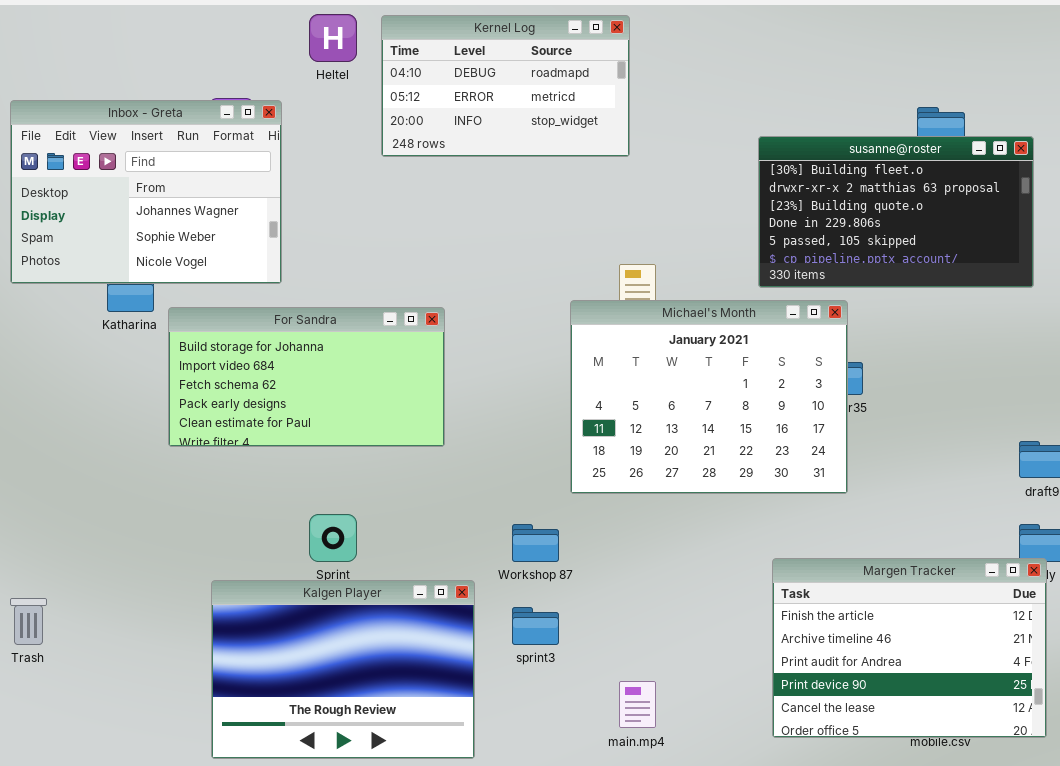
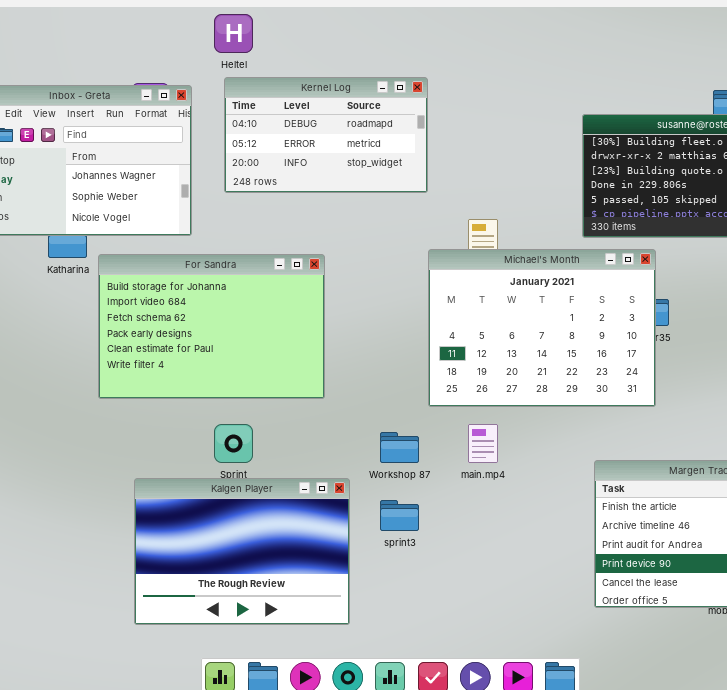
Kernel Log: [381,15,630,157] -> [224,77,428,193], moved
For Sandra: [168,307,445,447] -> [98,254,325,399], resized
main.mp4: [619,681,656,728] -> [468,424,498,463], moved

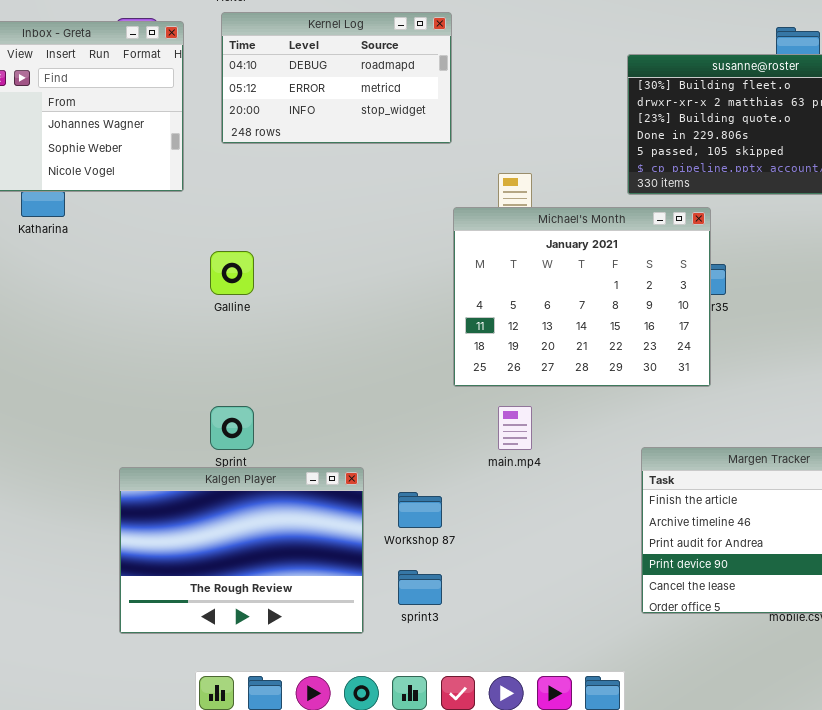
For Sandra: [98,254,325,399] -> none, closed
Workshop 87: [380,432,419,463] -> [398,492,442,528], moved
sprint3: [380,500,419,531] -> [398,570,442,605], moved

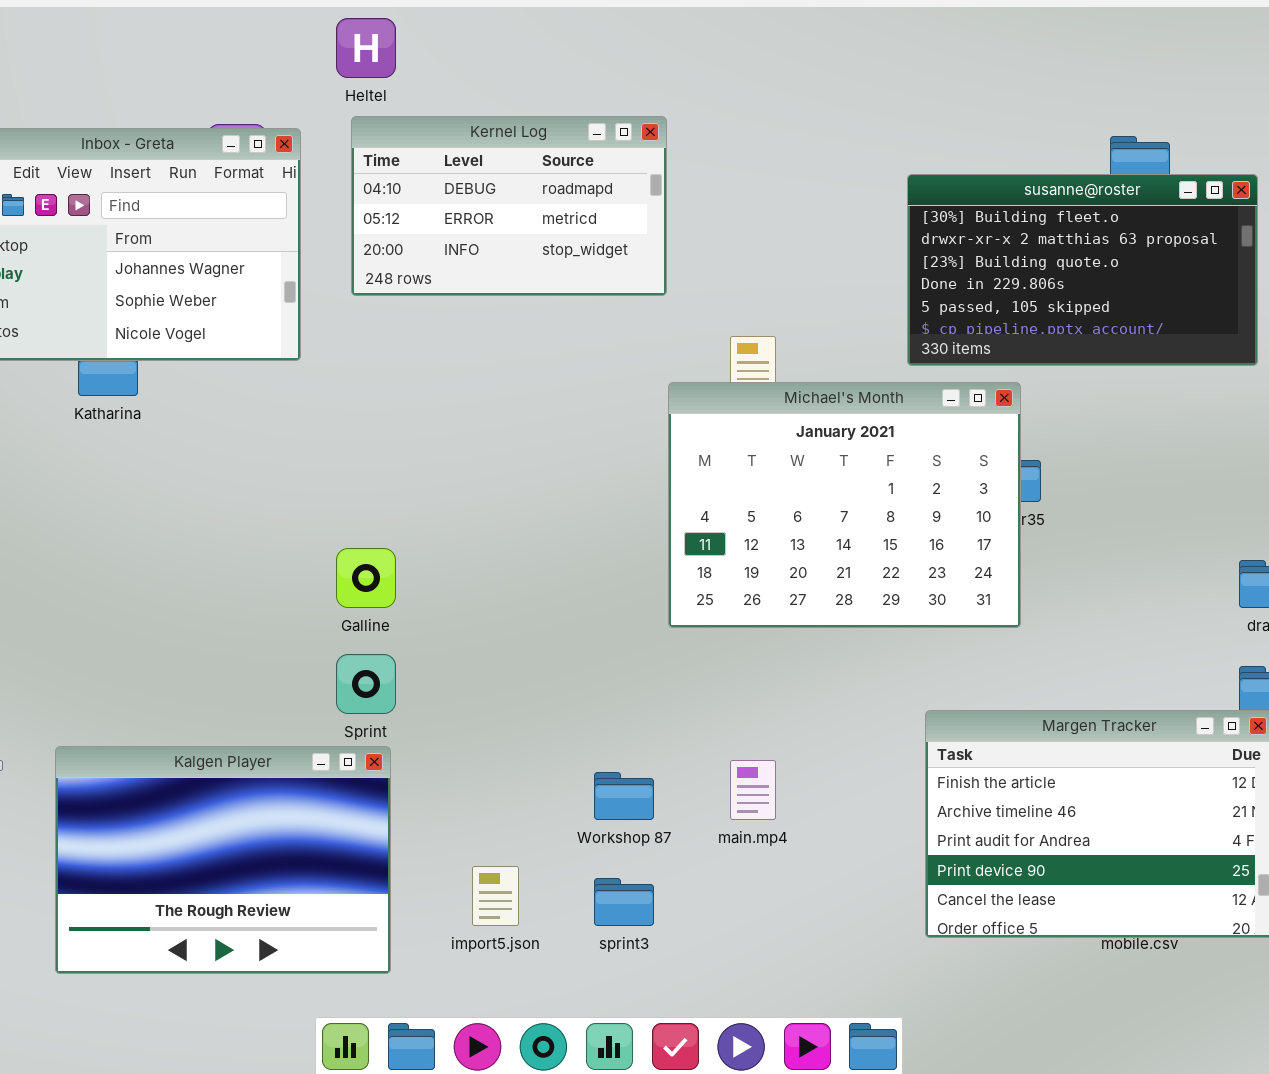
Galline: [210,251,254,295] -> [336,548,396,608], moved
main.mp4: [498,406,532,450] -> [730,760,776,820], moved
Kalgen Player: [119,467,364,634] -> [55,746,391,974], moved

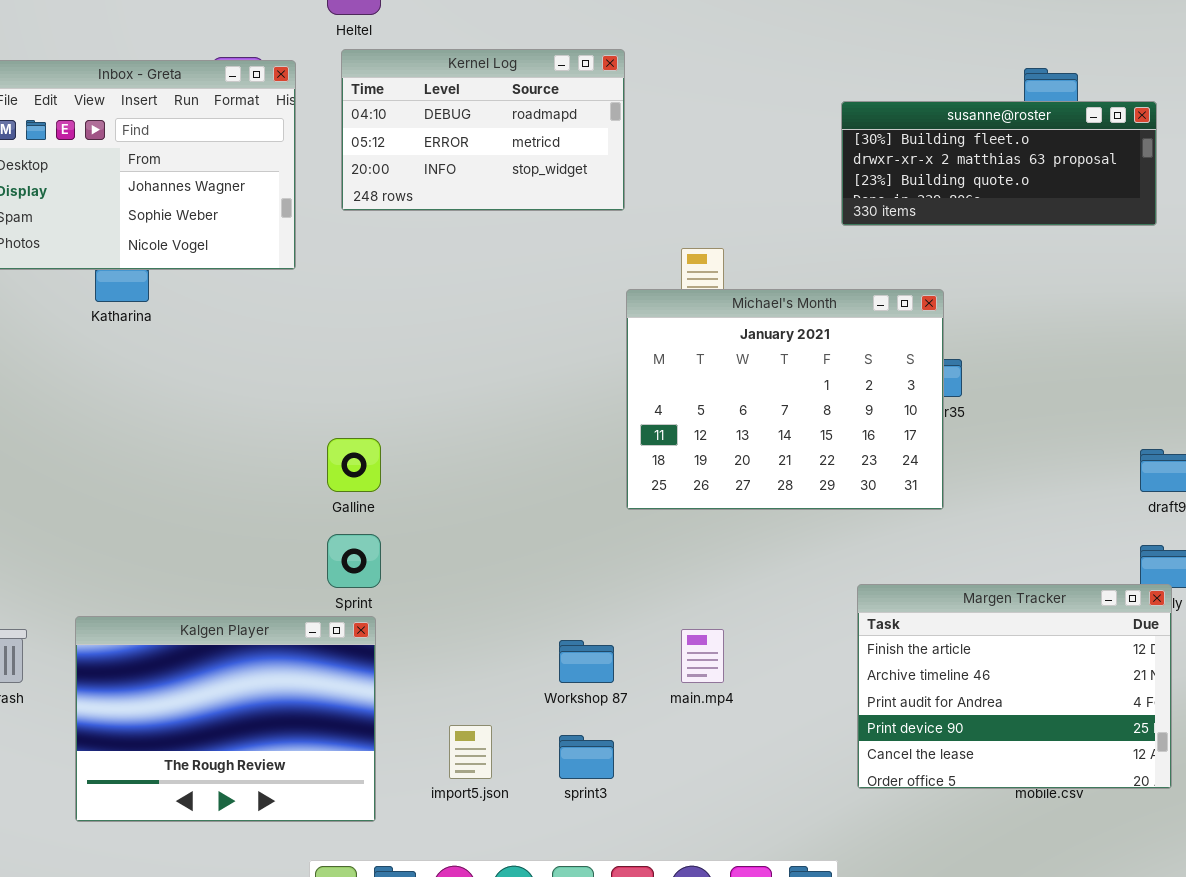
susanne@roster: [907,174,1258,366] -> [841,101,1157,226], resized

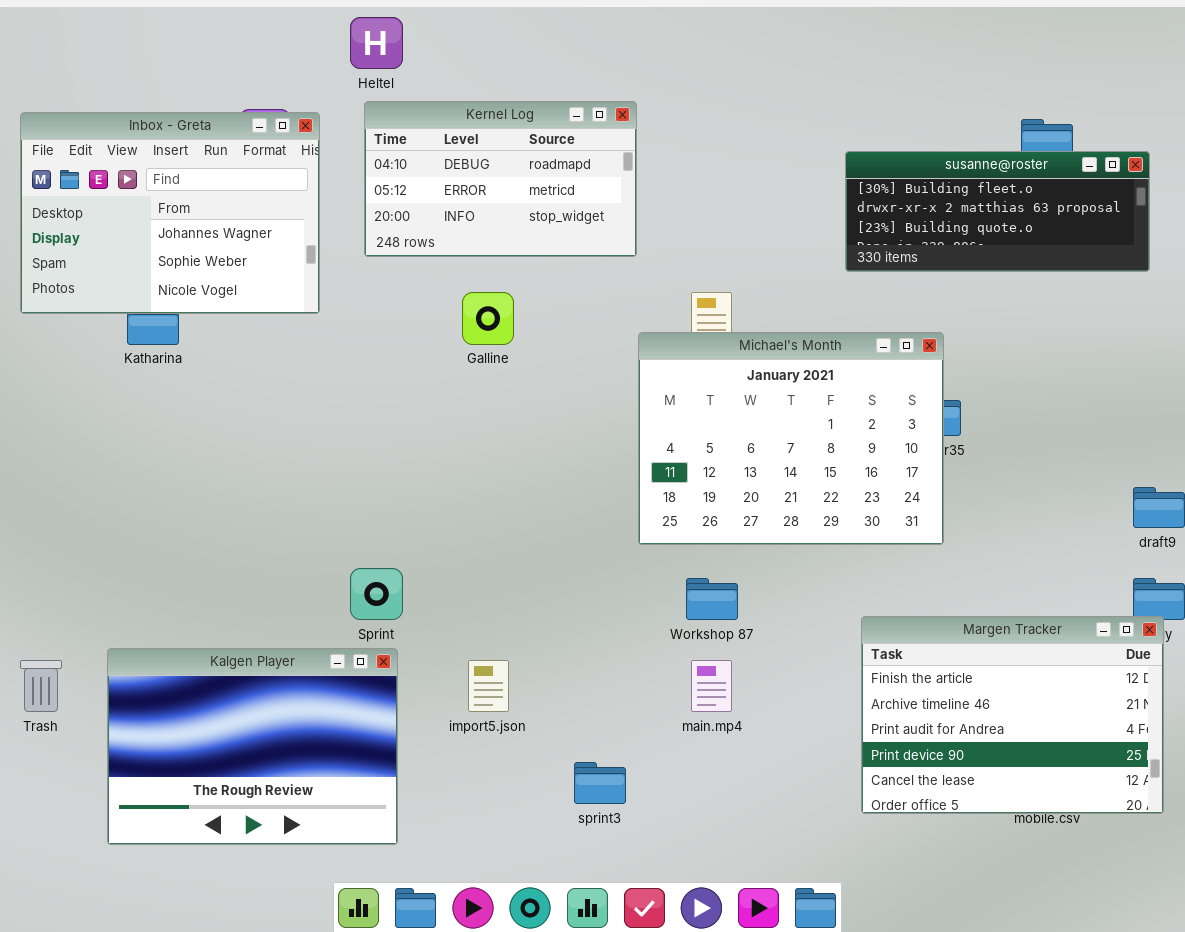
Galline: [327,438,381,492] -> [462,292,514,345], moved
Workshop 87: [559,640,614,683] -> [686,578,738,620], moved
import5.json: [449,725,492,779] -> [468,660,509,712], moved

